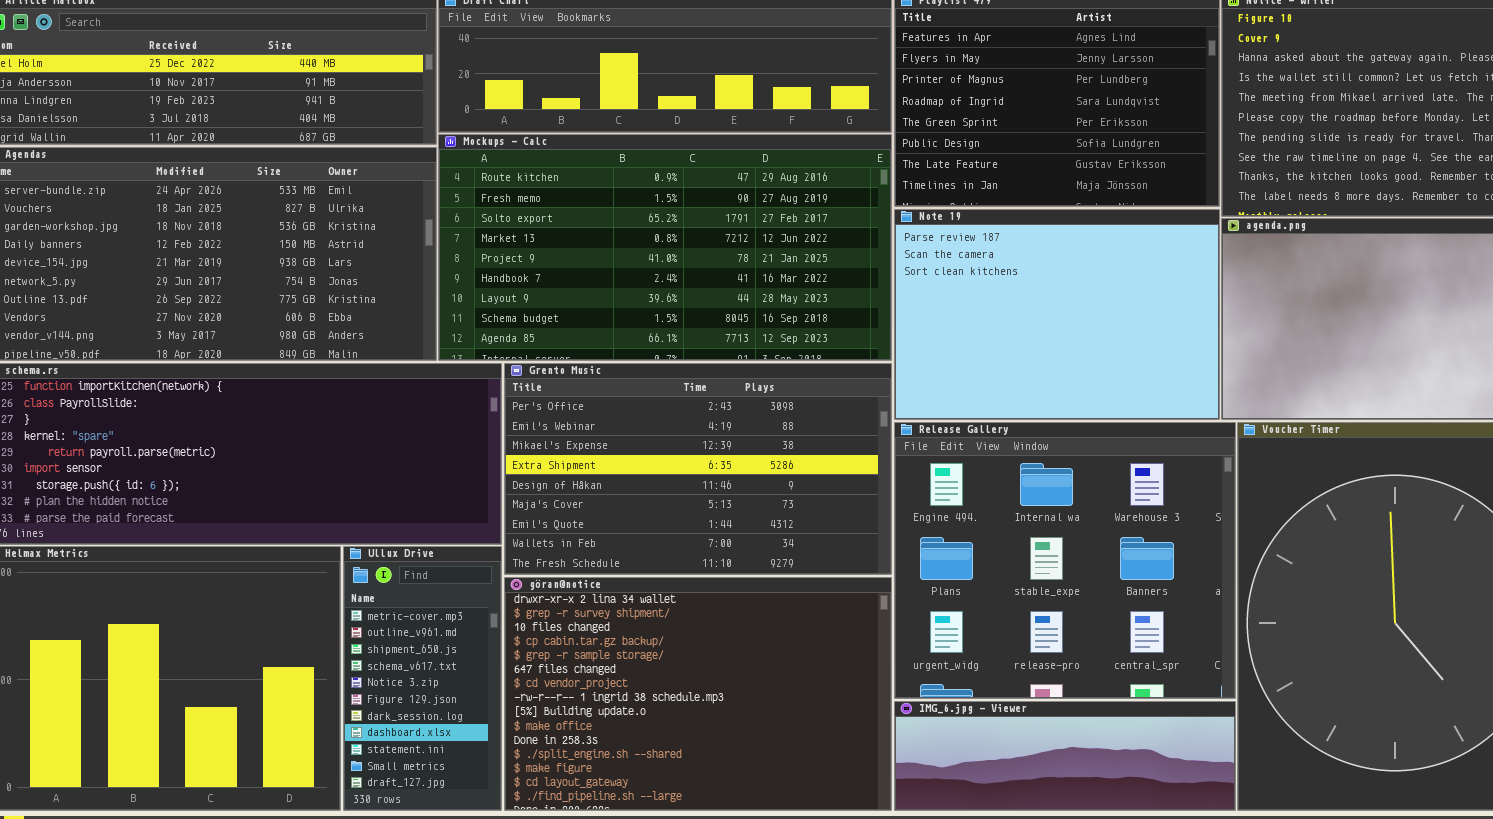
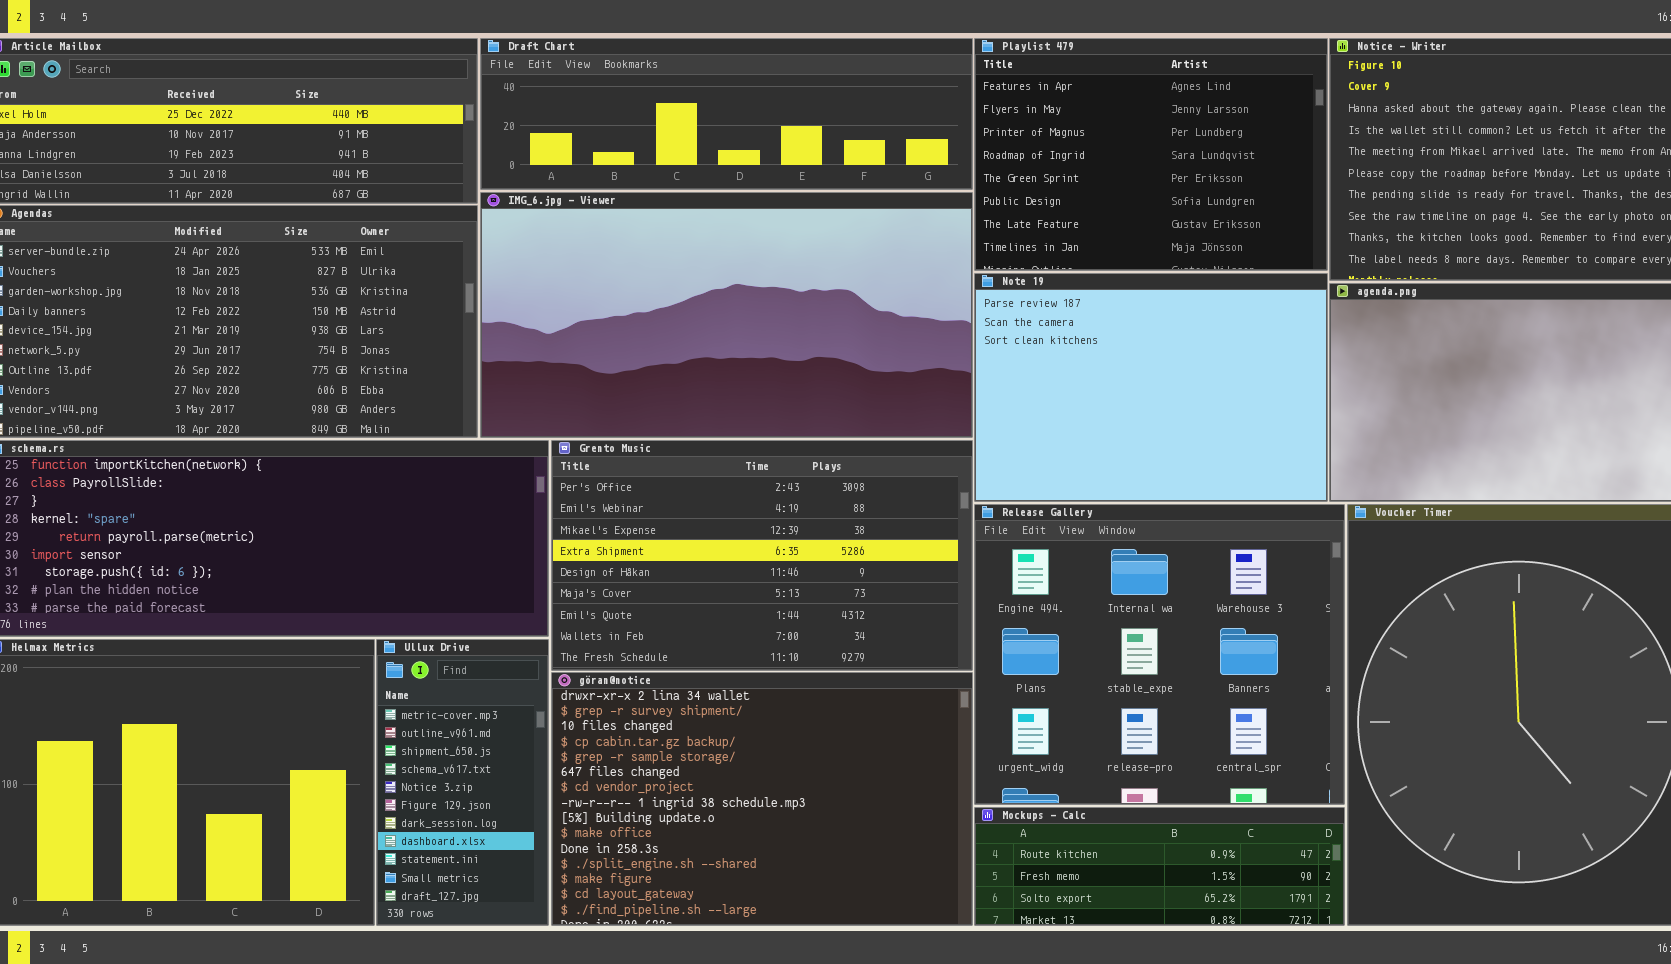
Mockups - Calc: [438,134,892,361] -> [974,807,1345,926], moved, resized
IMG_6.jpg - Viewer: [894,701,1236,811] -> [480,192,973,438], moved, resized

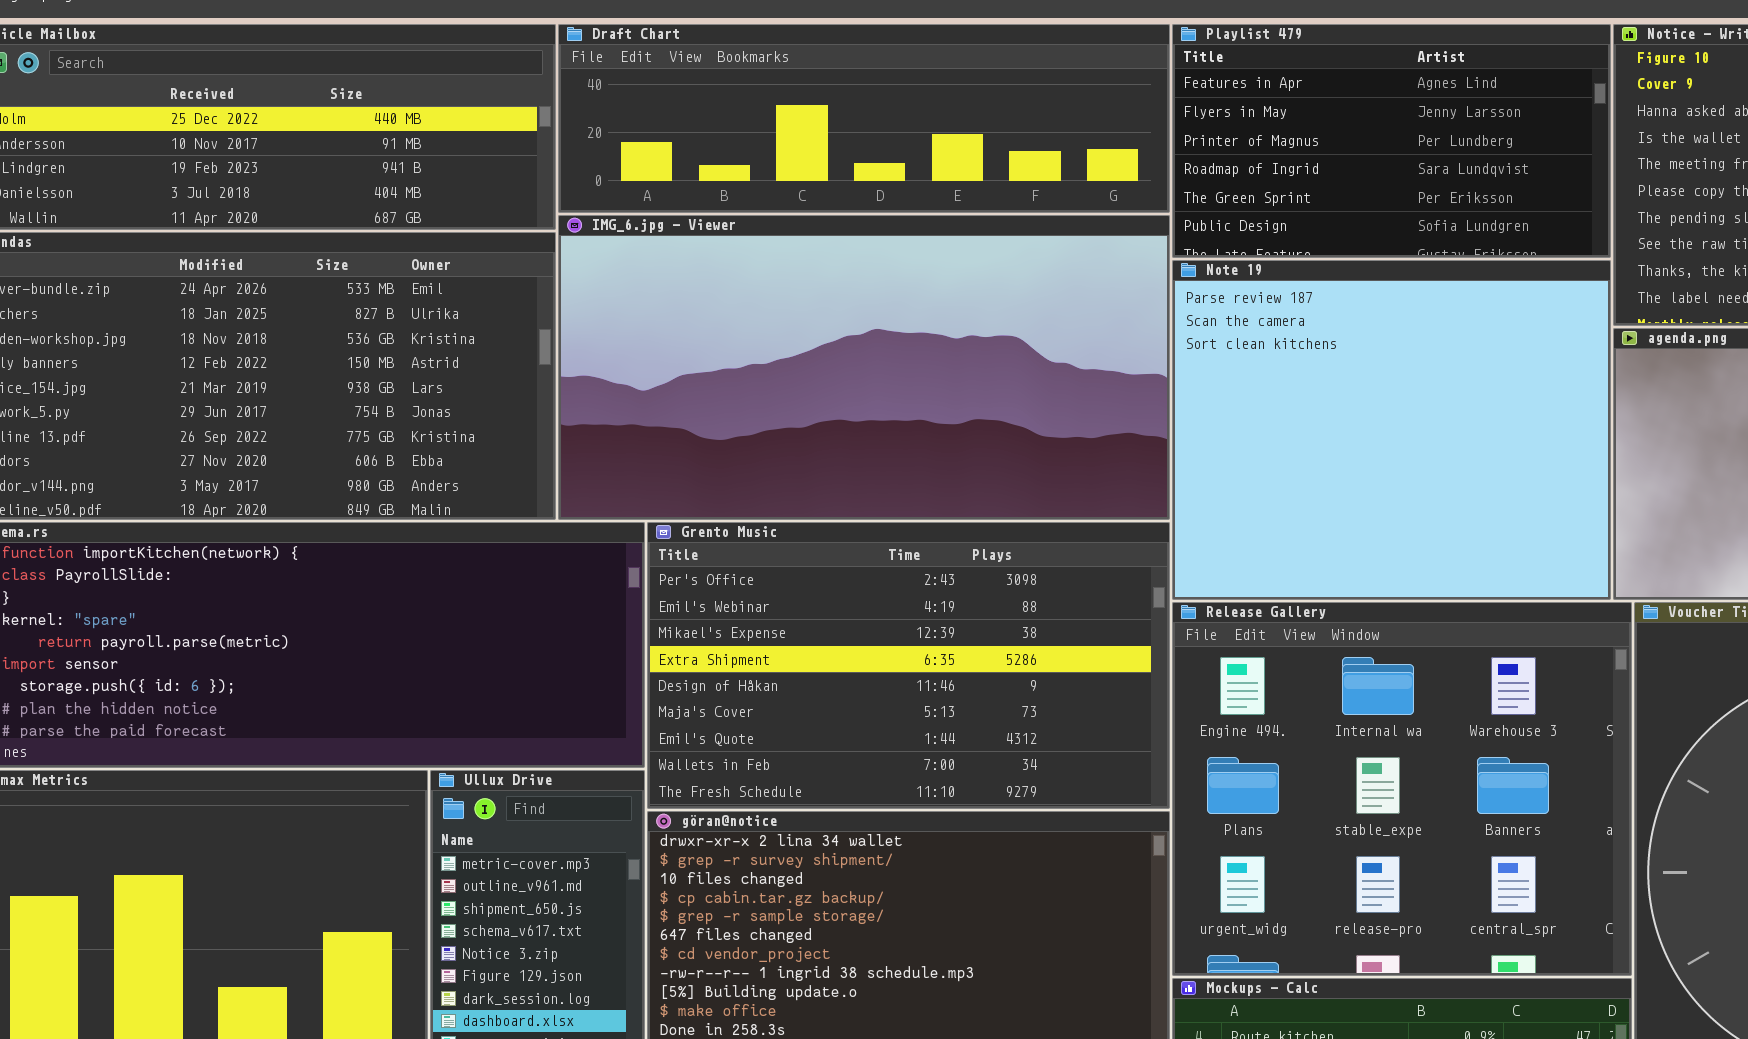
Playlist 479: [974,38,1328,271] -> [1172,24,1611,258], resized
Note 19: [974,273,1328,502] -> [1172,260,1611,600], resized

